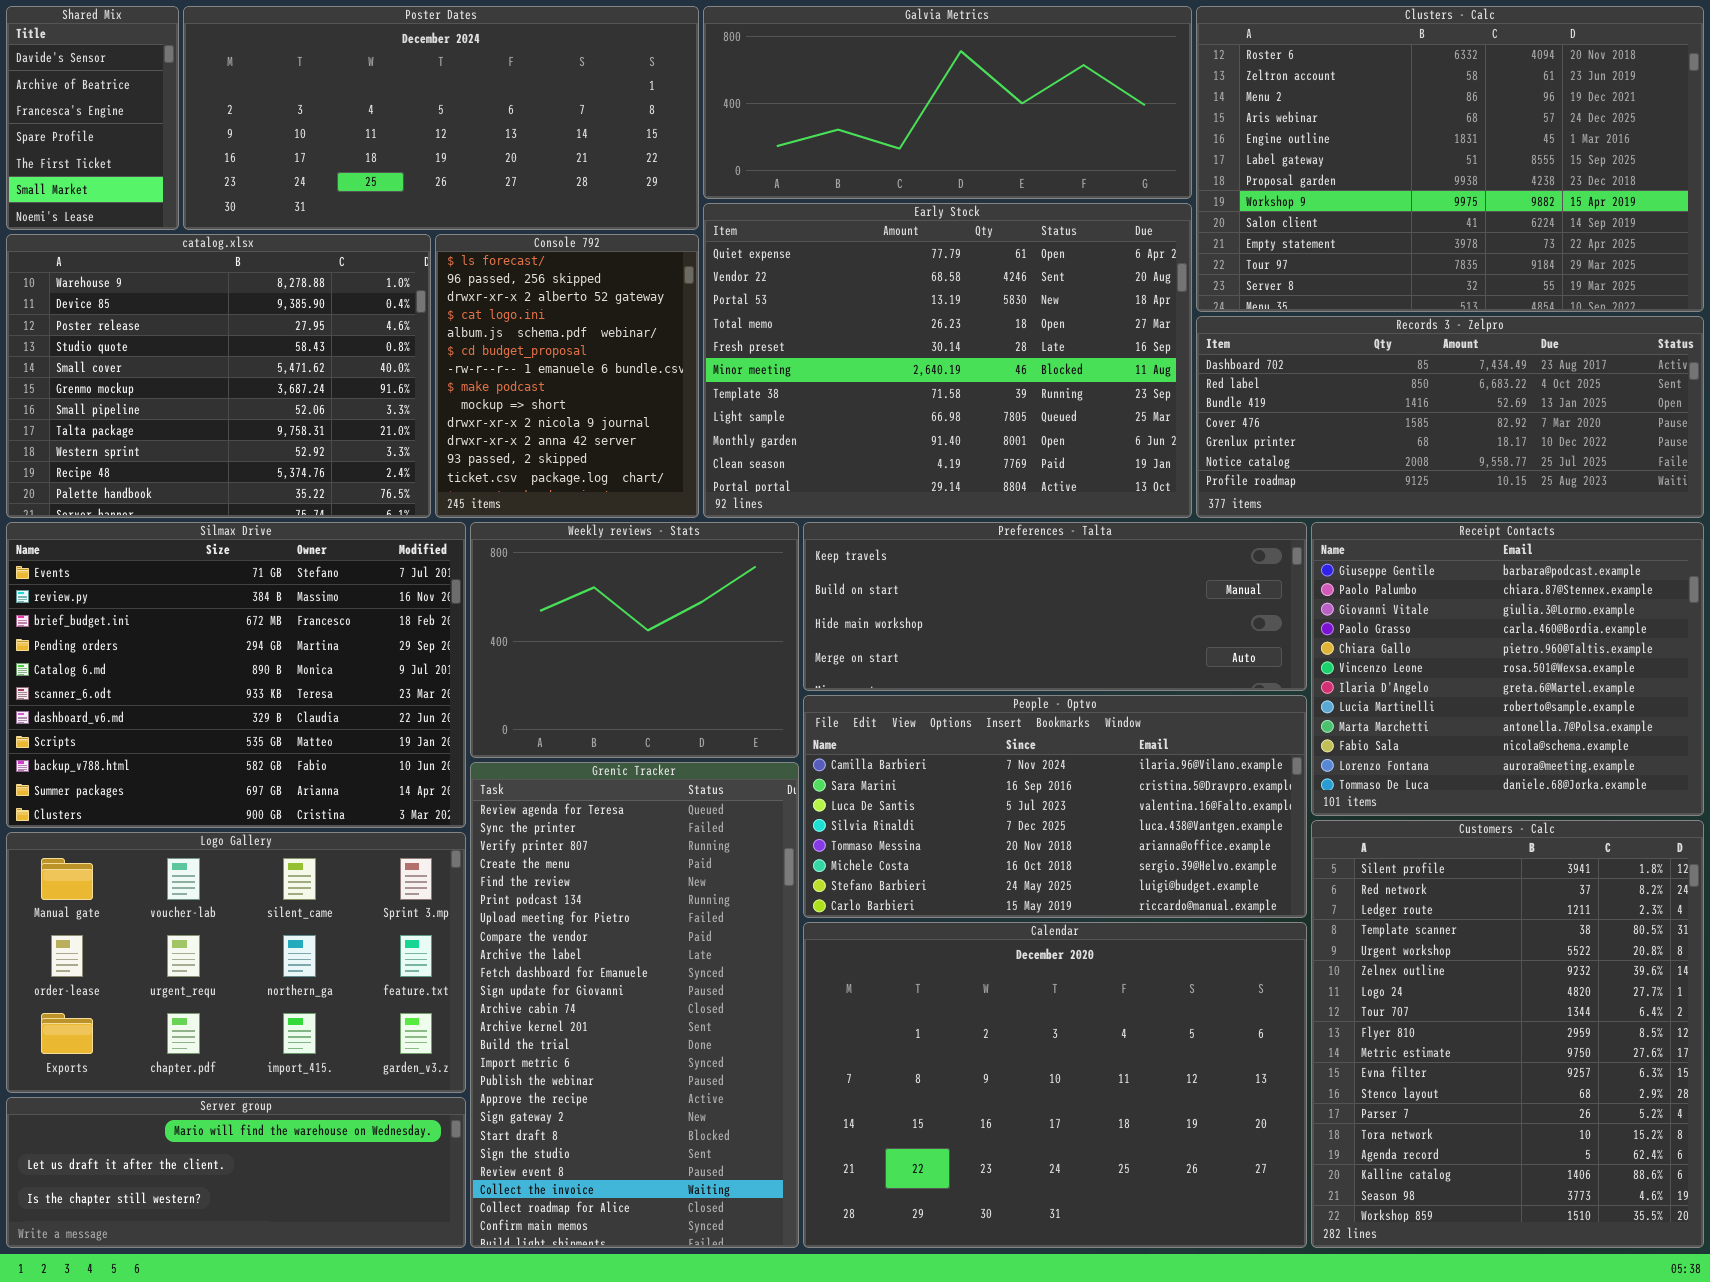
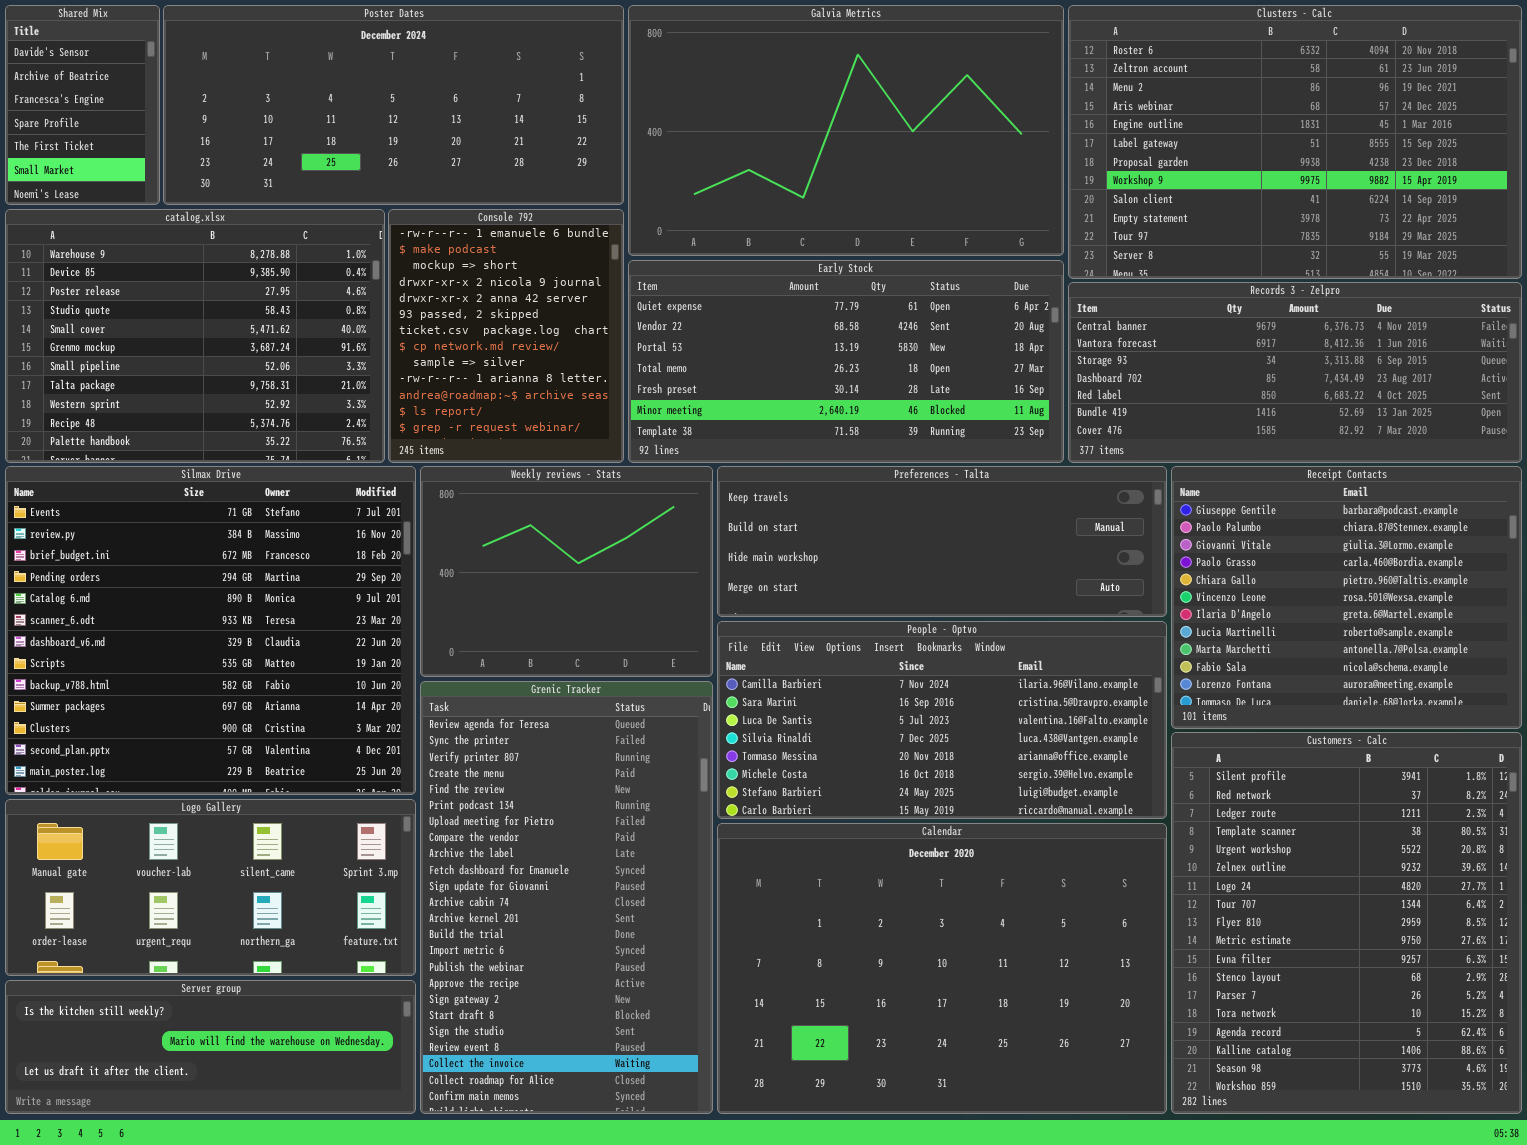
Galvia Metrics: [703,6,1192,199] -> [628,5,1064,256], resized
Early Stock: [703,203,1192,518] -> [628,260,1064,463], resized
Console 792: [435,234,699,518] -> [388,209,624,463], scrolled down 6 rows
Records 3 - Zelpro: [1196,316,1704,518] -> [1068,282,1522,463], scrolled up 3 rows
Silmax Drive: [6,522,466,828] -> [5,466,416,795], resized
Logo Gallery: [6,832,466,1093] -> [5,799,416,976], resized
Server group: [6,1097,466,1248] -> [5,980,416,1114], scrolled up 1 row

